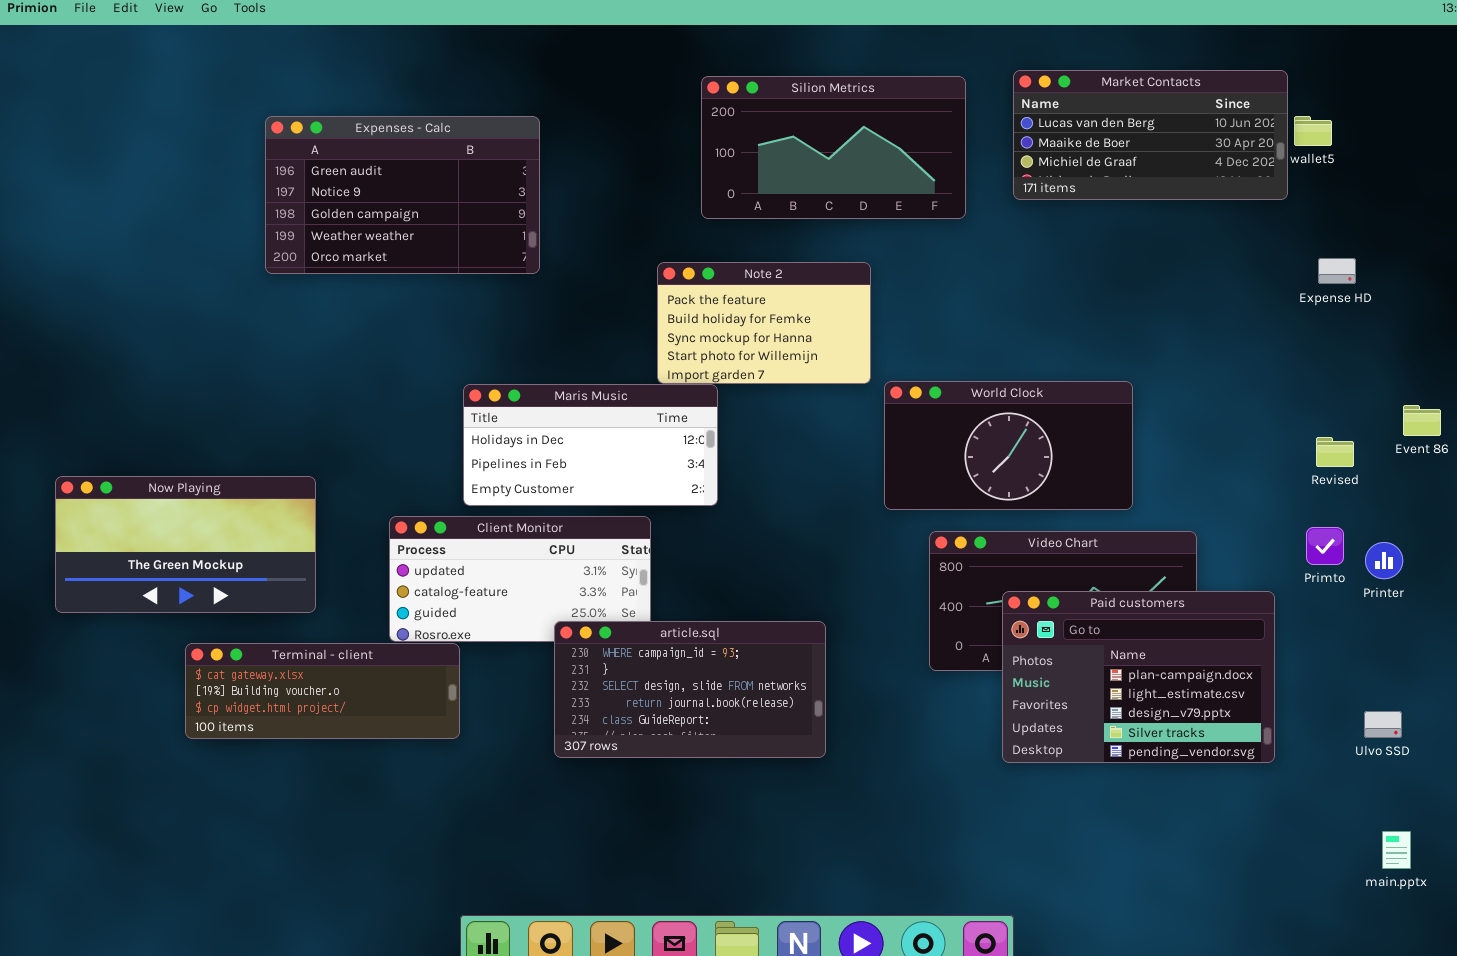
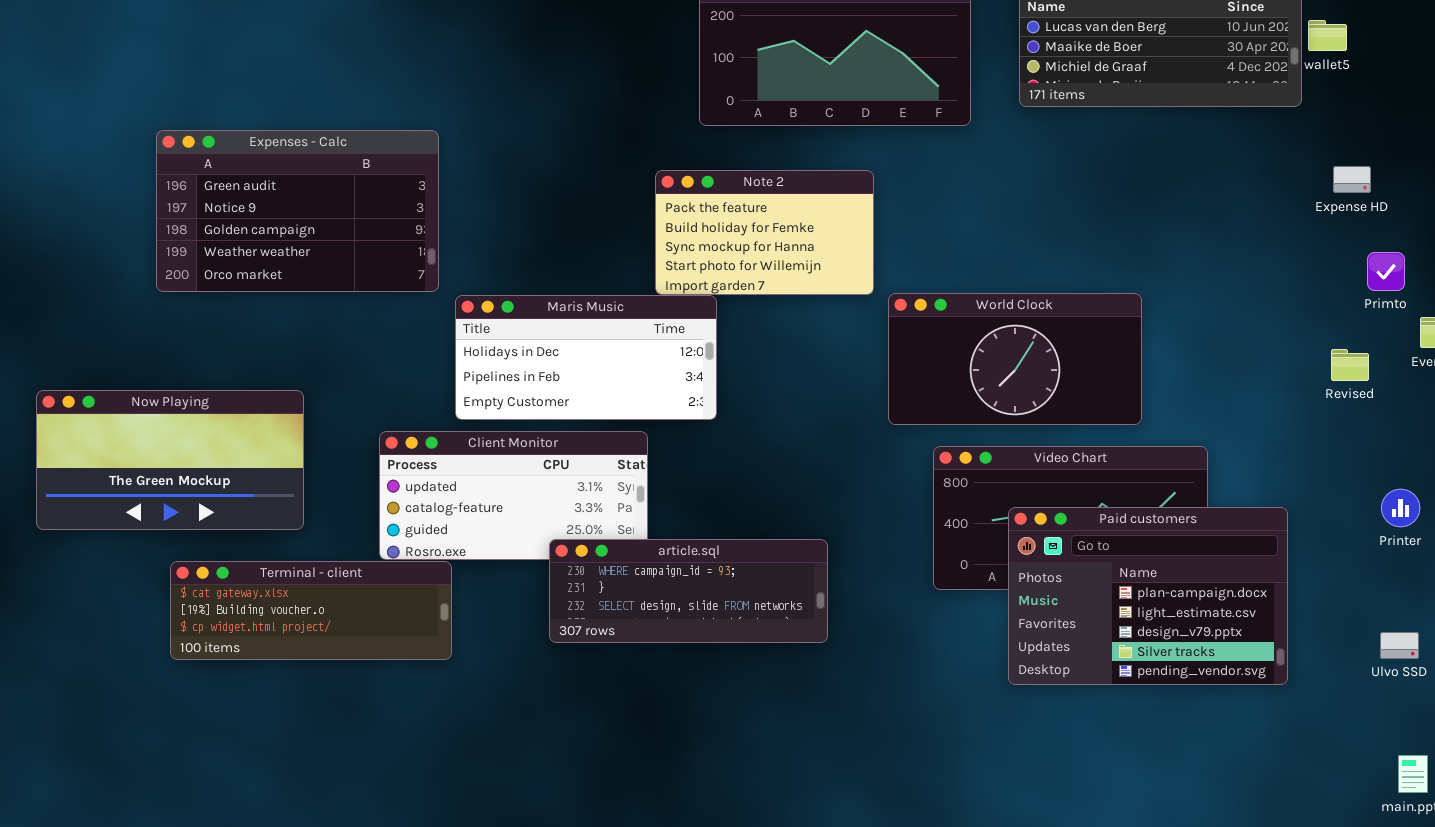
Expenses - Calc: [265,116,540,274] -> [156,130,439,292], moved
Primto: [1306,527,1344,565] -> [1367,252,1405,291], moved
Printer: [1365,542,1403,579] -> [1381,489,1420,527], moved
article.sql: [554,621,826,758] -> [549,539,828,643], resized

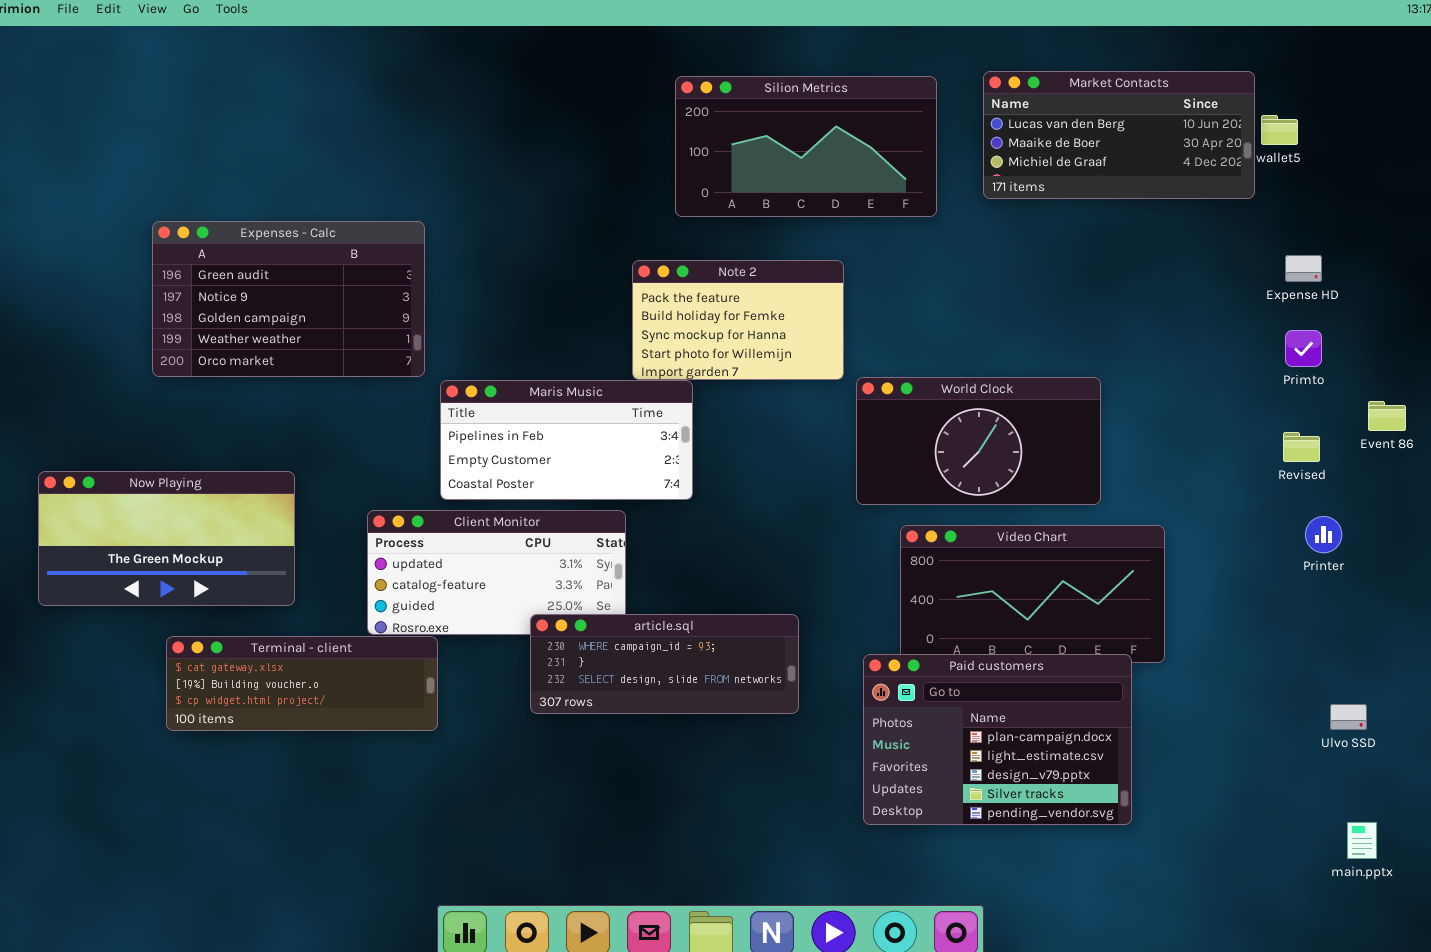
Primto: [1367,252,1405,291] -> [1285,330,1322,367], moved
Maris Music: [455,295,717,420] -> [440,380,693,500], scrolled down 1 row
Printer: [1381,489,1420,527] -> [1305,516,1342,553], moved
Paid customers: [1008,507,1288,685] -> [863,654,1132,825], moved

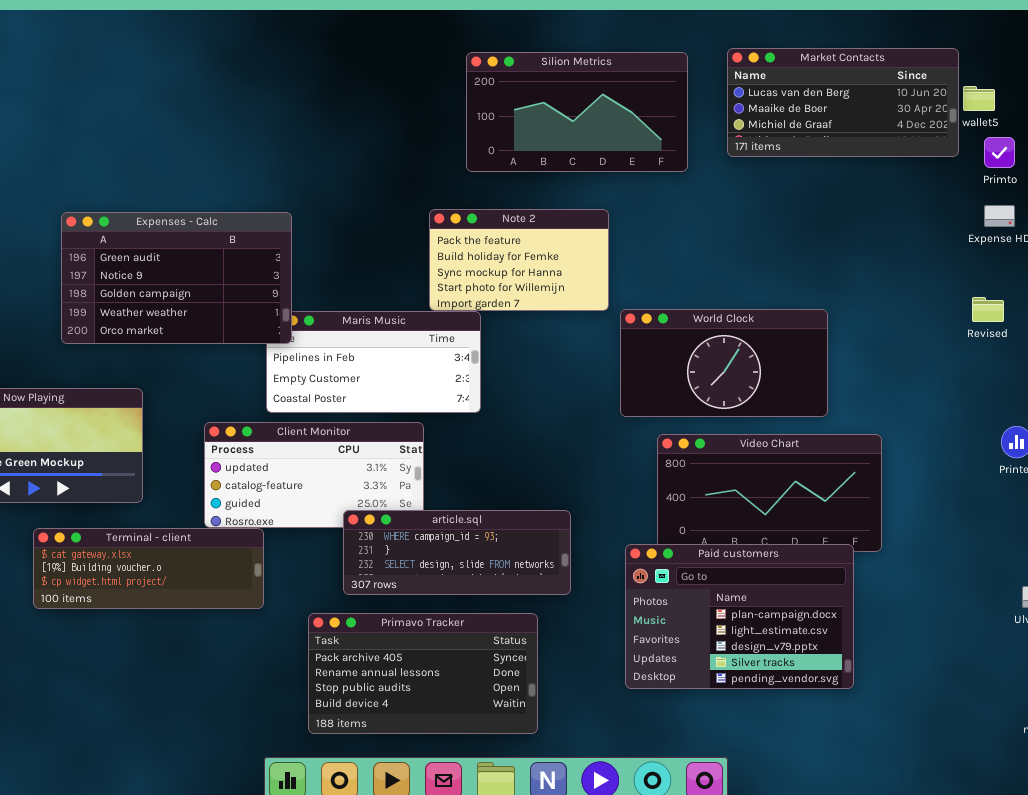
Expenses - Calc: [152,221,425,377] -> [61,212,292,344], moved
Primto: [1285,330,1322,367] -> [984,137,1015,168], moved
Revised: [1283,432,1320,462] -> [972,297,1004,322], moved
Primavo Tracker: none -> [308,613,538,734], opened

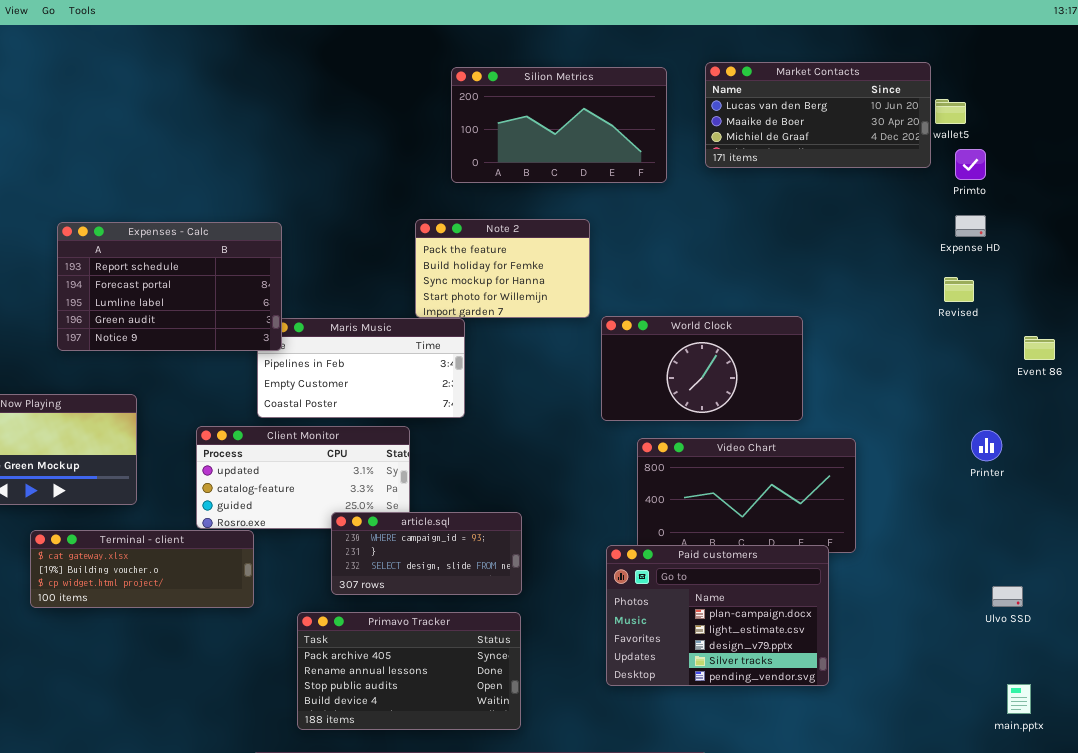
Expenses - Calc: [61,212,292,344] -> [57,222,282,351], scrolled up 3 rows
Revised: [972,297,1004,322] -> [944,277,974,302], moved
article.sql: [343,510,571,595] -> [331,512,522,595], resized

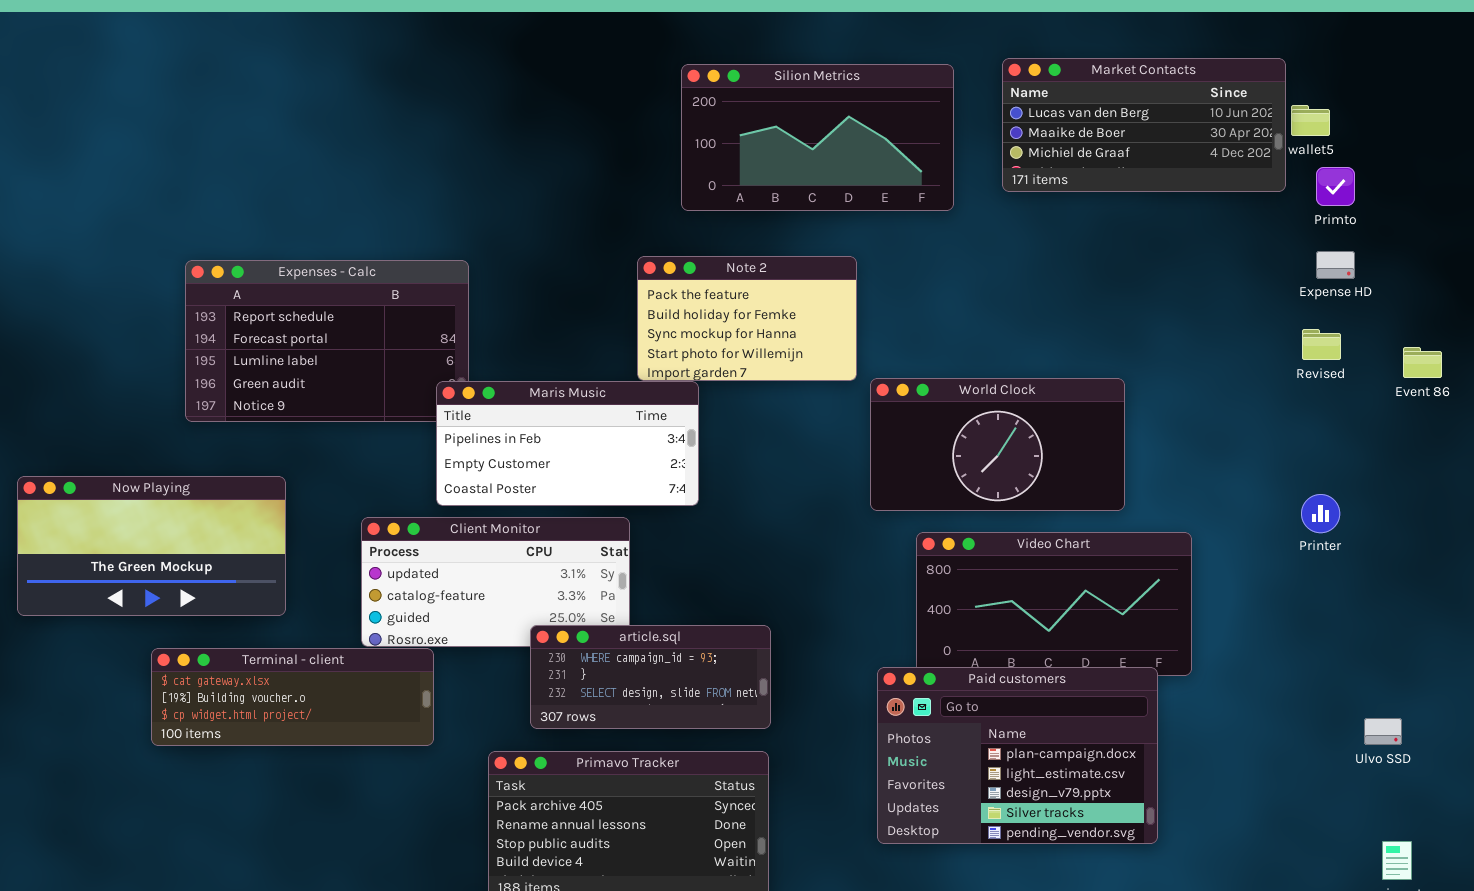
Maris Music: [257,318,465,418] -> [436,381,699,506], raised
Event 86: [1024,336,1055,360] -> [1403,347,1442,378], moved
Printer: [971,430,1002,461] -> [1301,494,1340,533], moved

